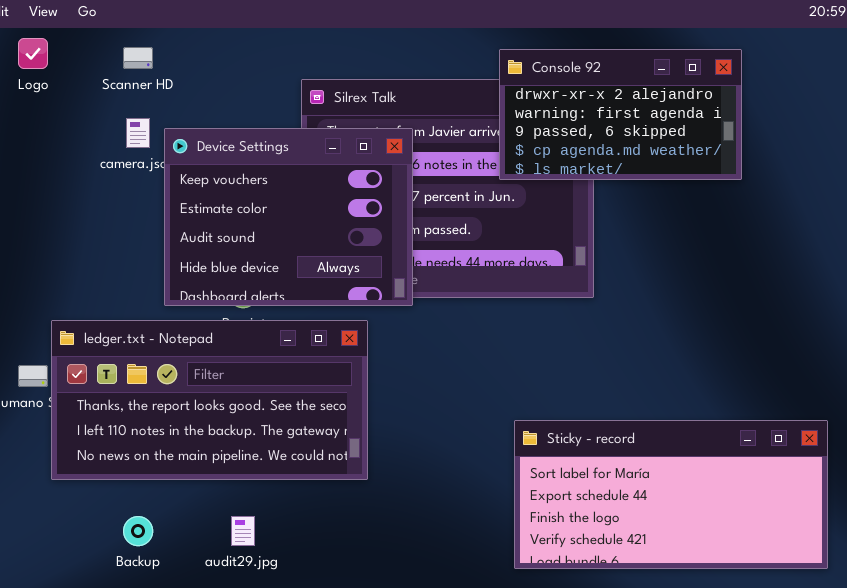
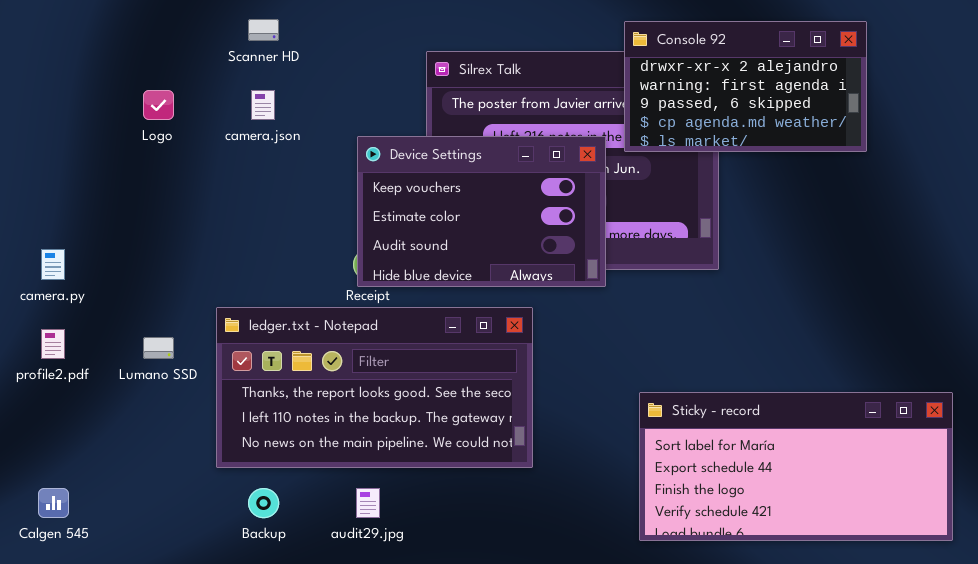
Logo: [18,38,48,69] -> [143,90,174,120], moved
Device Settings: [164,128,413,306] -> [357,136,606,287], moved, resized
ledger.txt - Notepad: [51,320,368,480] -> [216,307,533,468], moved

